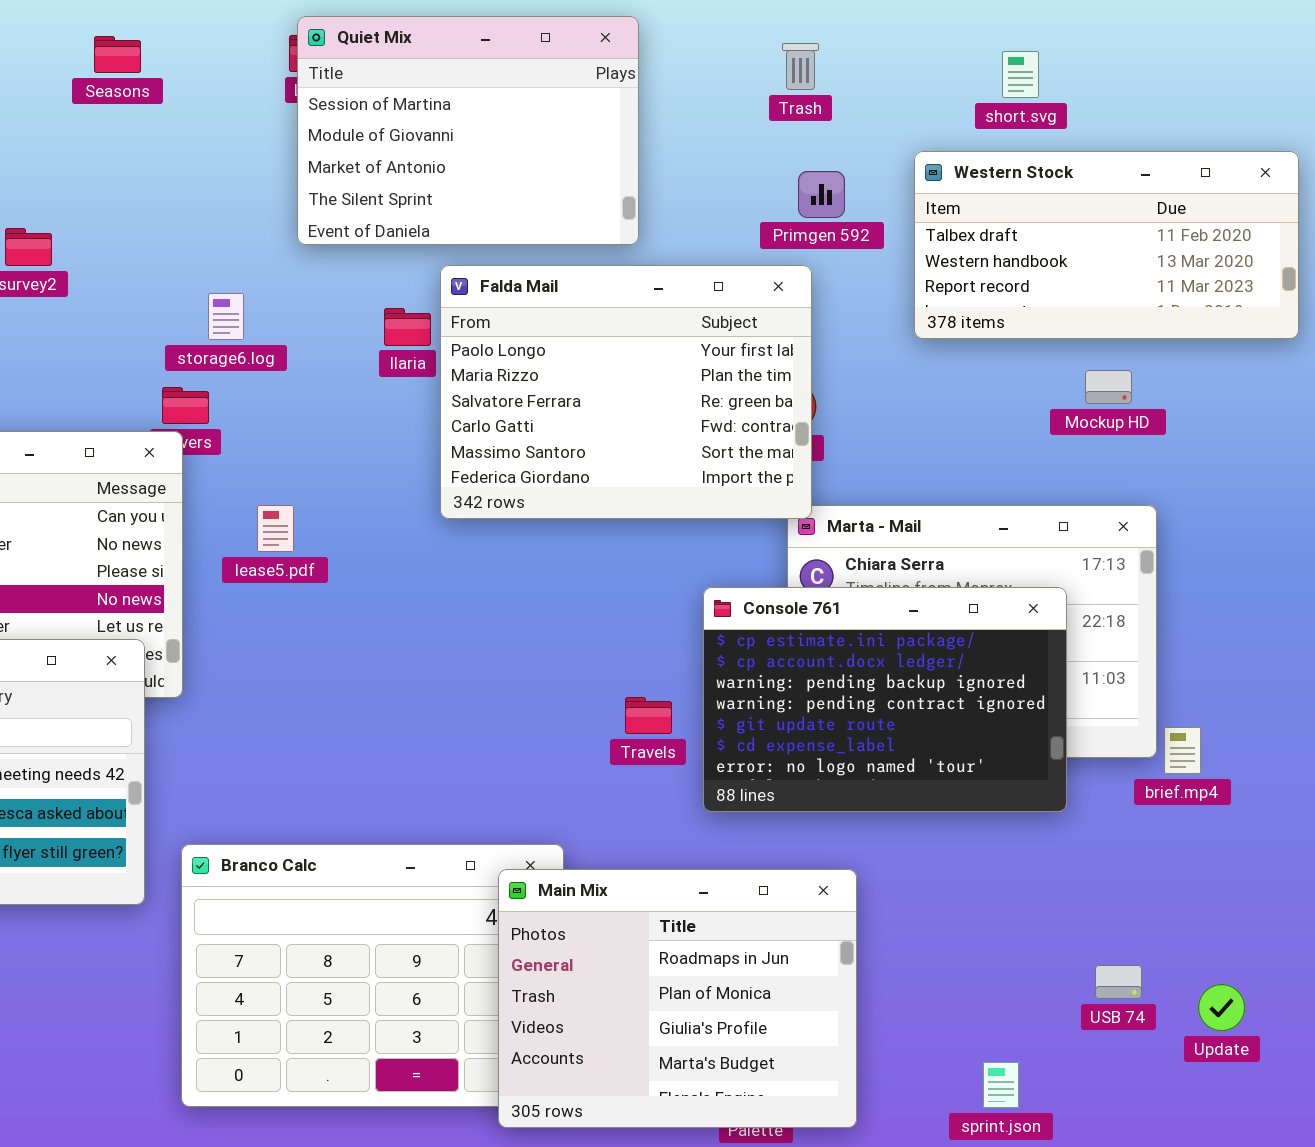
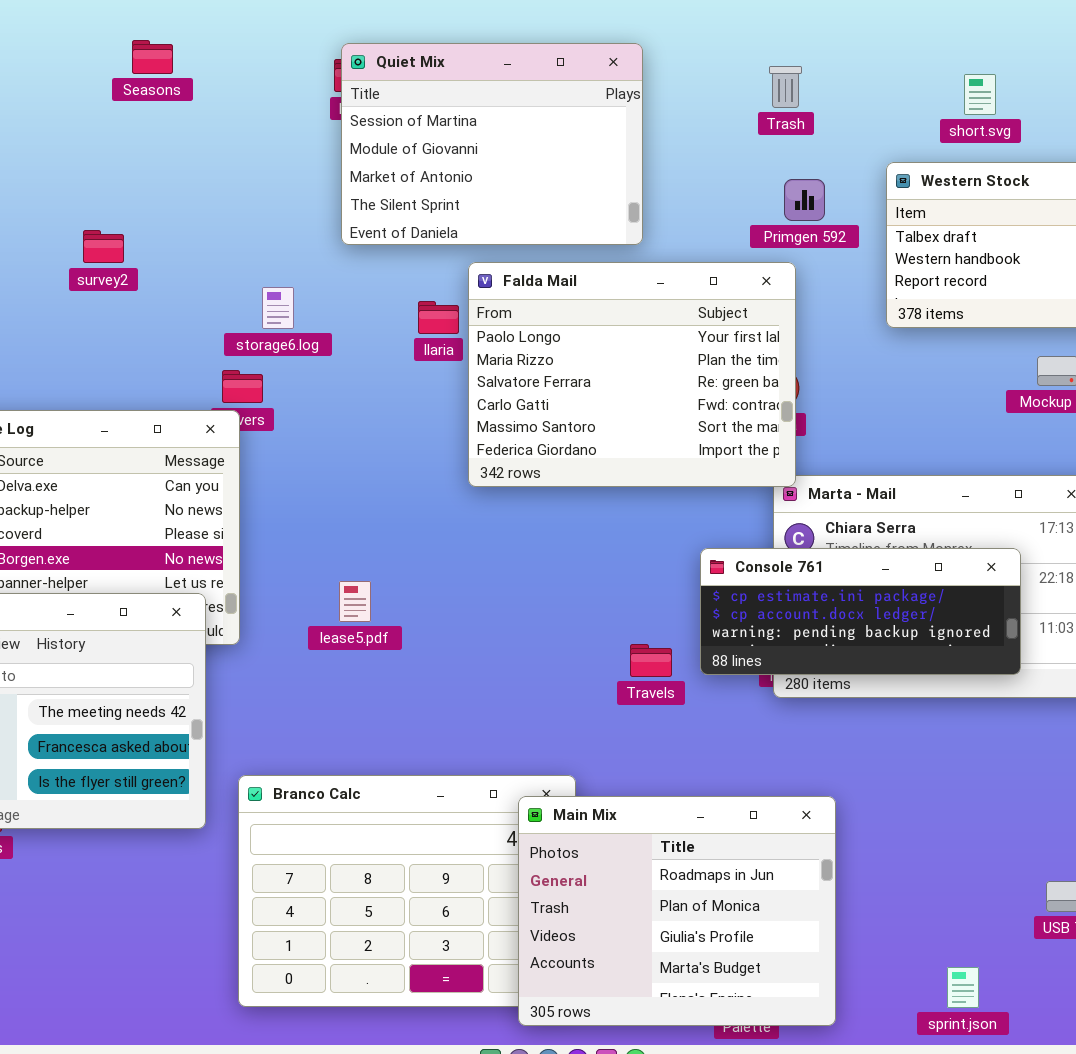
Seasons: [94,36,141,73] -> [132,40,173,74], moved
lease5.pdf: [257,505,294,552] -> [339,581,371,622], moved
Console 761: [703,587,1067,812] -> [700,548,1021,675], resized

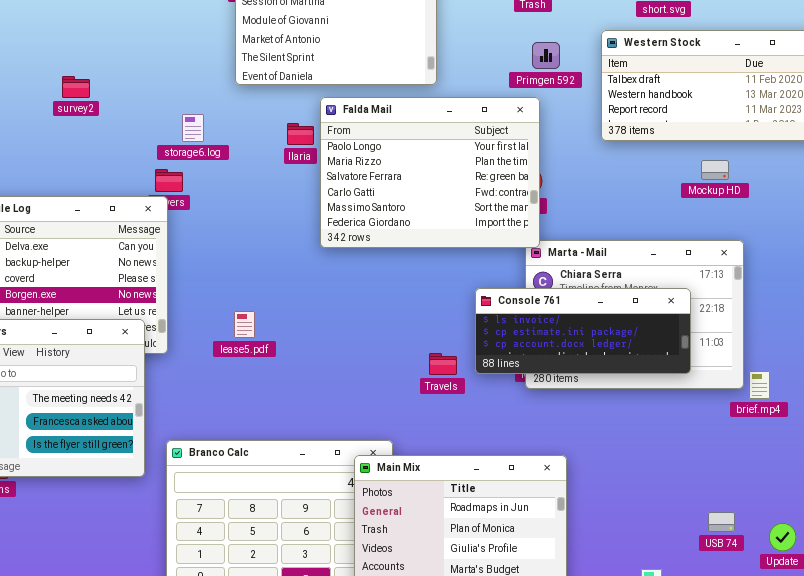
Console 761: [700,548,1021,675] -> [475,288,691,374], scrolled up 1 row

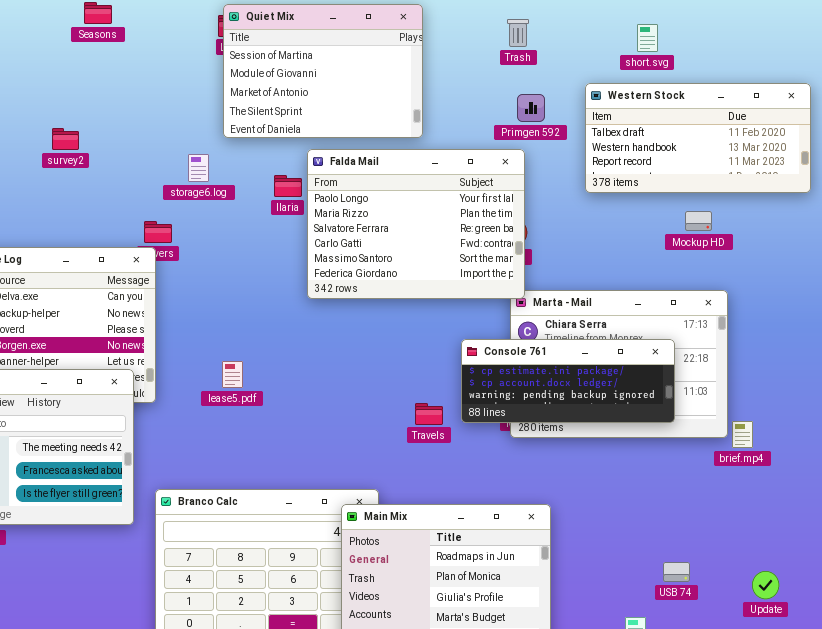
storage6.log: [182,114,204,142] -> [188,154,209,182], moved
Console 761: [475,288,691,374] -> [461,339,675,423], scrolled down 1 row
USB 74: [708,512,735,532] -> [663,562,690,582], moved

